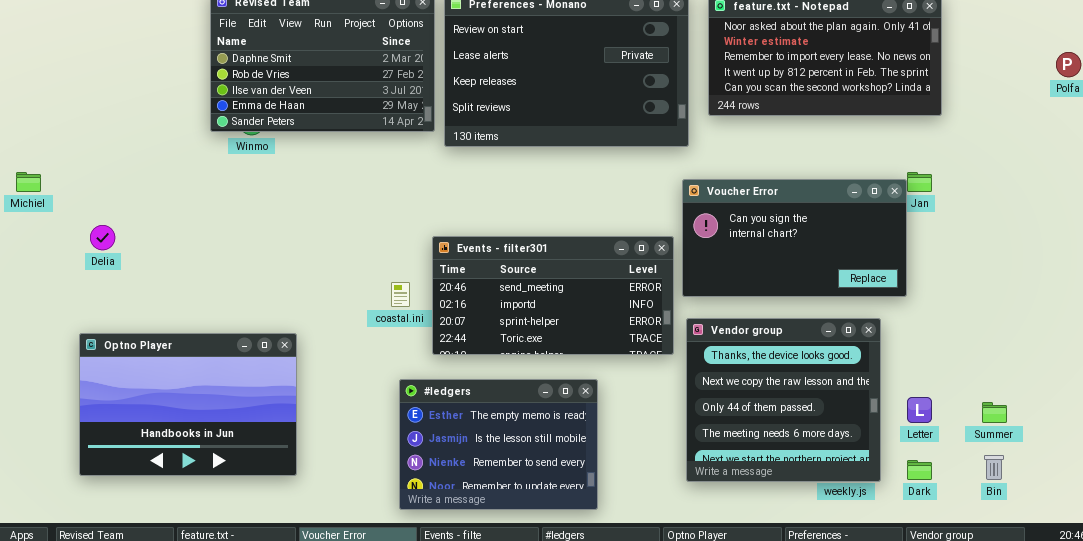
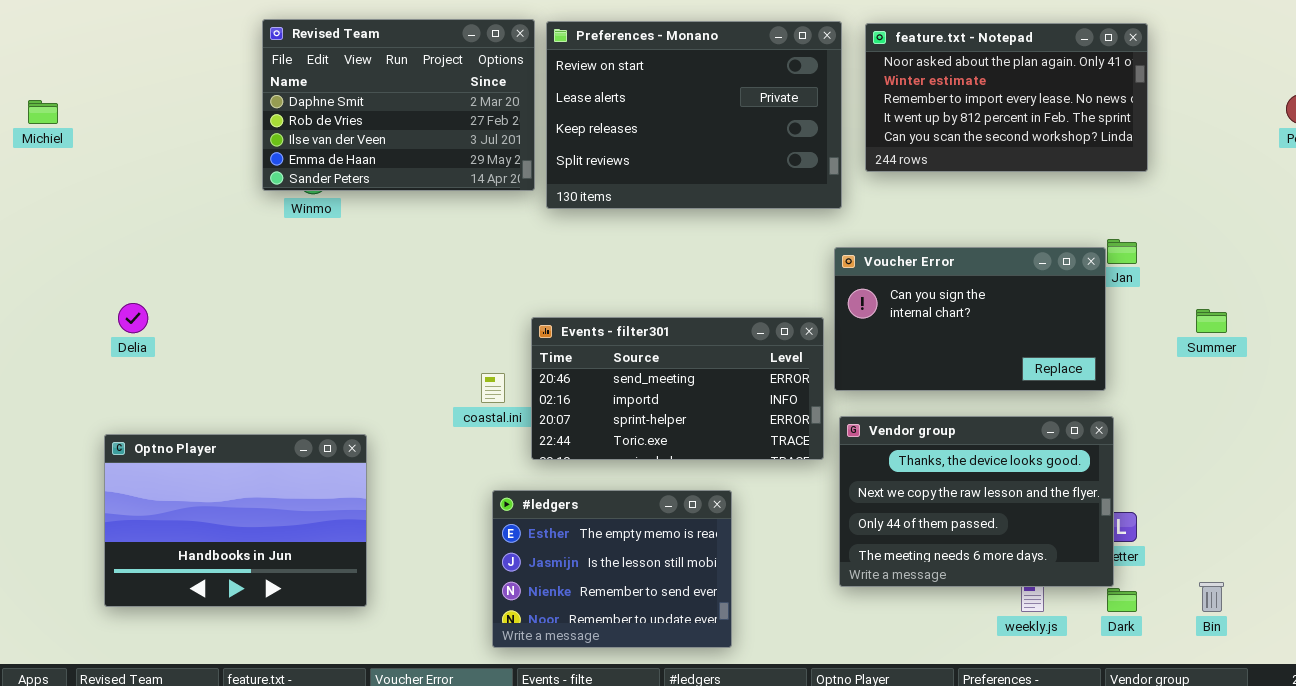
Michiel: [16,172,41,192] -> [28,100,58,124], moved
Vendor group: [686,318,881,482] -> [839,416,1114,587], resized
Summer: [982,402,1007,423] -> [1196,309,1227,333], moved

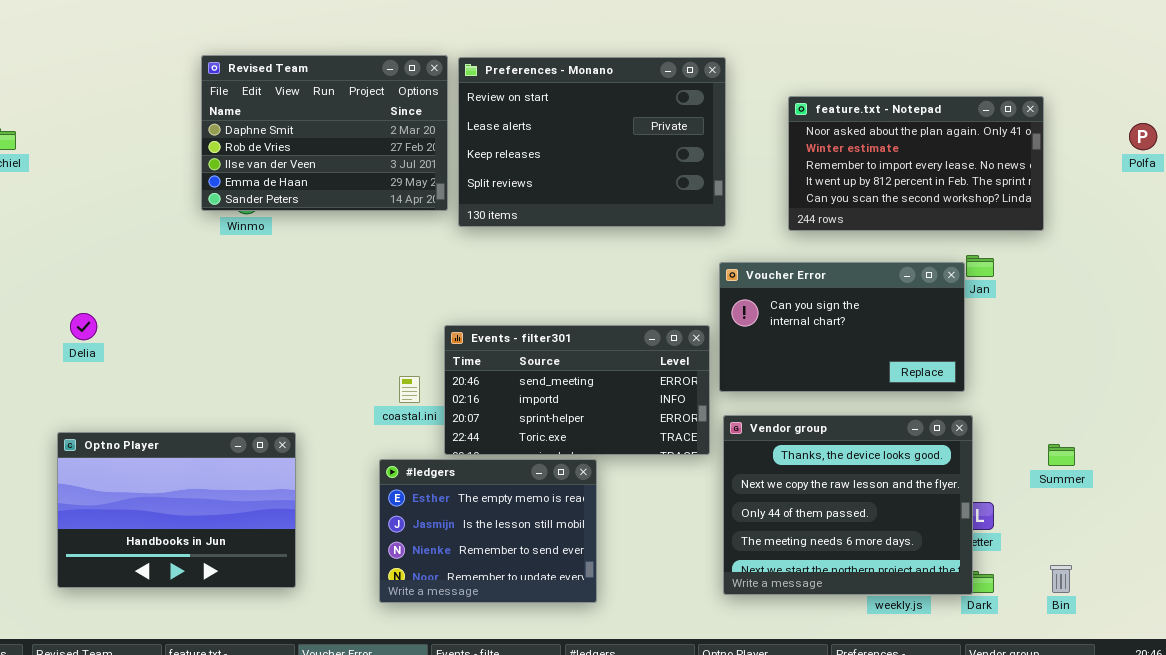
feature.txt - Notepad: [865,23,1148,172] -> [788,96,1044,231], moved
Summer: [1196,309,1227,333] -> [1048,444,1075,466], moved
Vendor group: [839,416,1114,587] -> [723,415,973,595], resized
#ledgers: [492,490,732,648] -> [379,459,597,603], moved

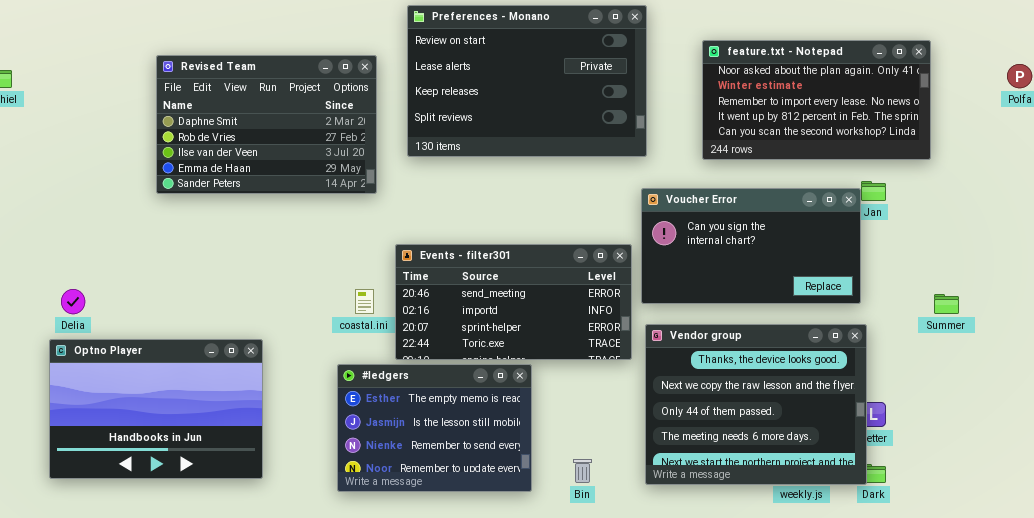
Revised Team: [201,55,448,211] -> [156,55,377,194], moved
Delia: [70,313,97,340] -> [61,289,85,314], moved
Summer: [1048,444,1075,466] -> [934,294,959,314], moved
Bin: [1050,565,1072,593] -> [573,459,592,483], moved

